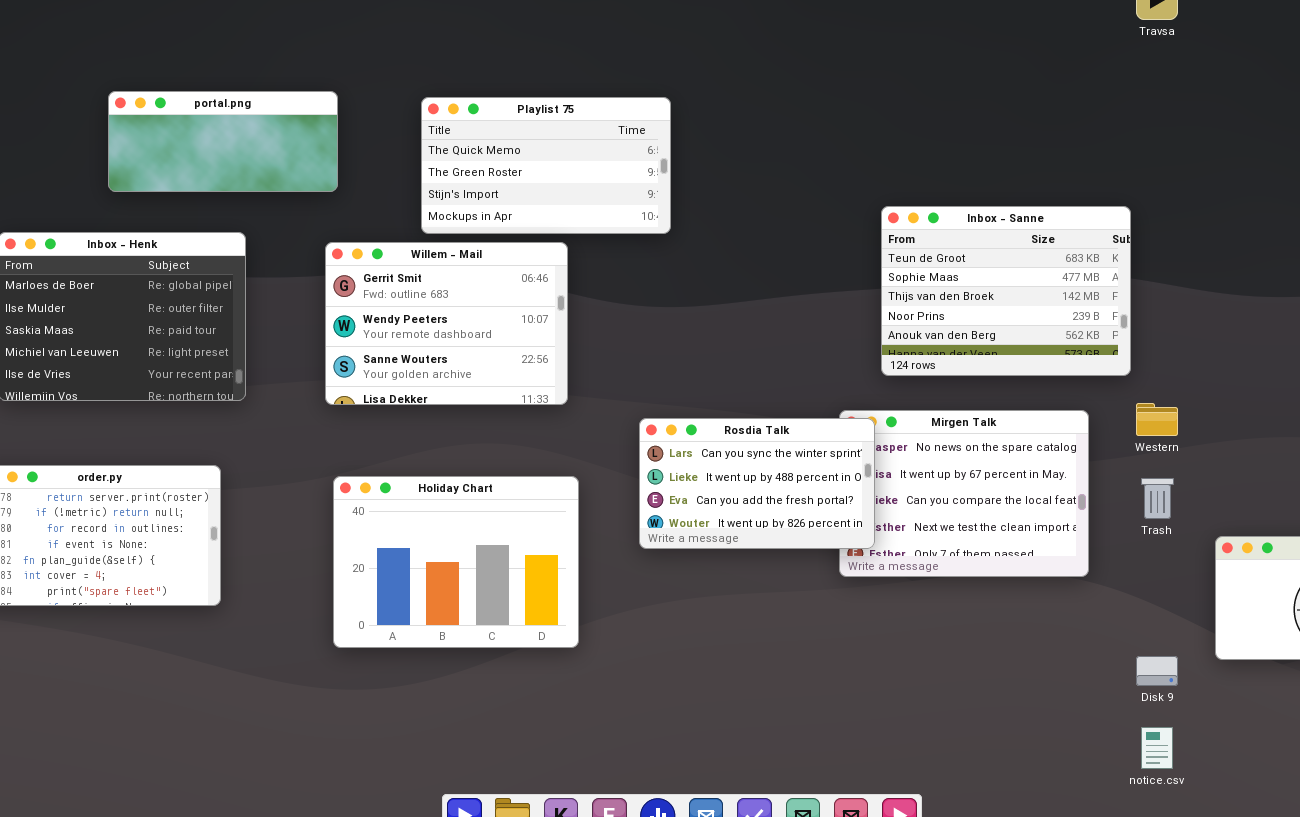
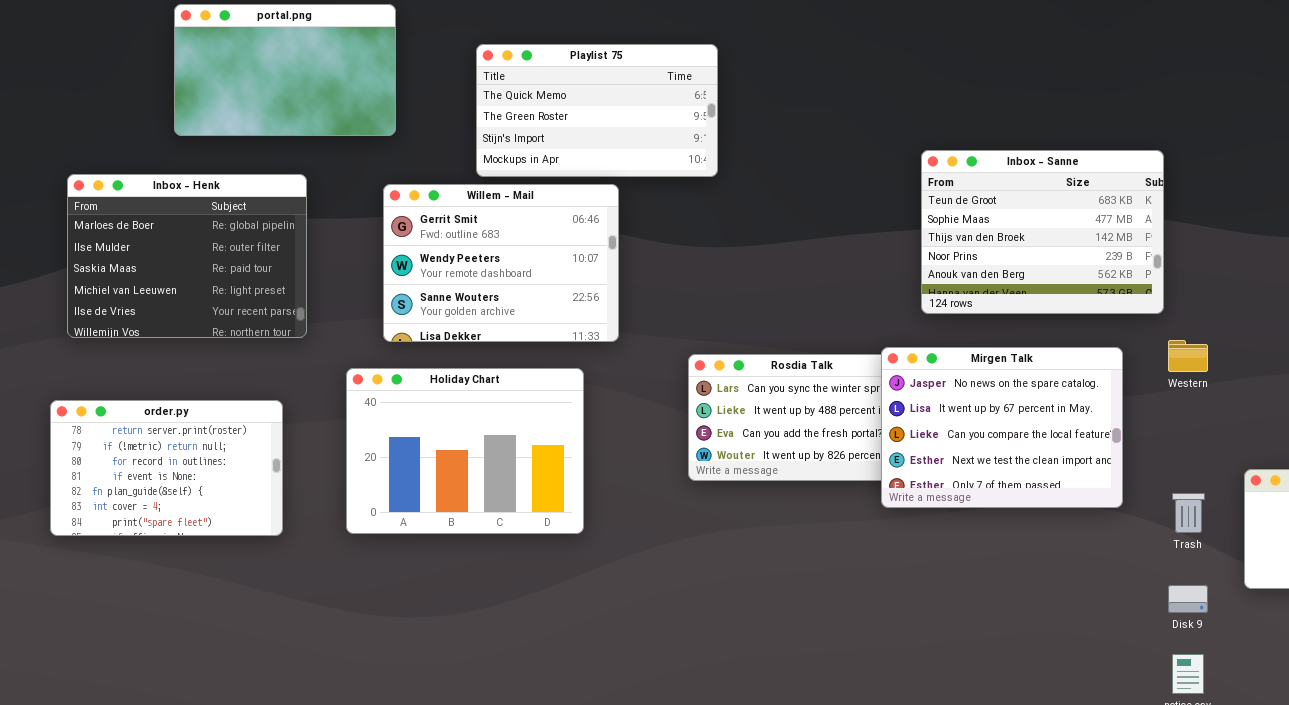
portal.png: [108,91,338,192] -> [174,4,396,136], resized
Mirgen Talk: [839,410,1089,577] -> [881,347,1123,508], raised
Holiday Chart: [333,476,579,648] -> [346,368,584,534], moved
Trash: [1141,478,1174,519] -> [1172,493,1205,533], moved

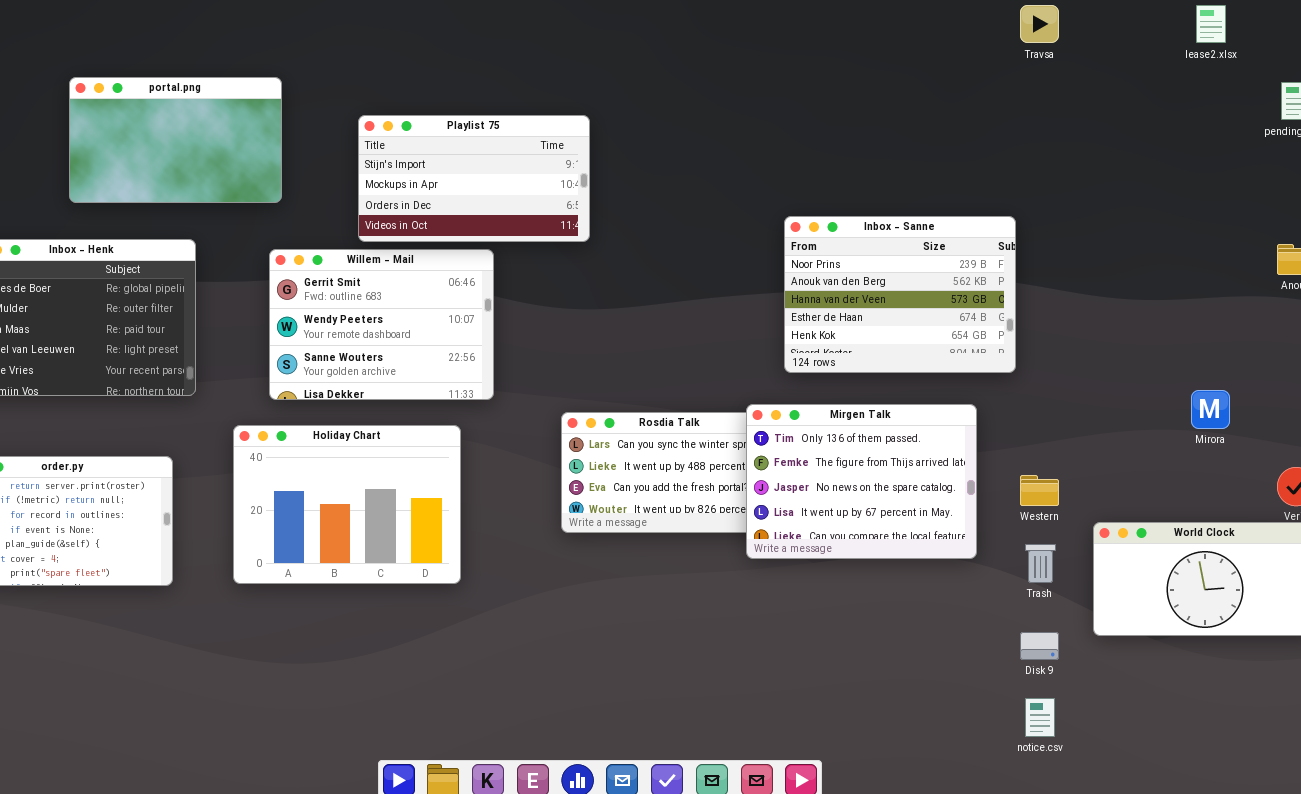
Playlist 75: [476,44,718,177] -> [358,115,590,242], scrolled down 2 rows
Inbox - Sanne: [921,150,1164,314] -> [784,216,1016,373], scrolled down 3 rows
Western: [1168,340,1208,372] -> [1020,475,1059,506], moved
Mirgen Talk: [881,347,1123,508] -> [746,404,977,559], scrolled up 2 rows

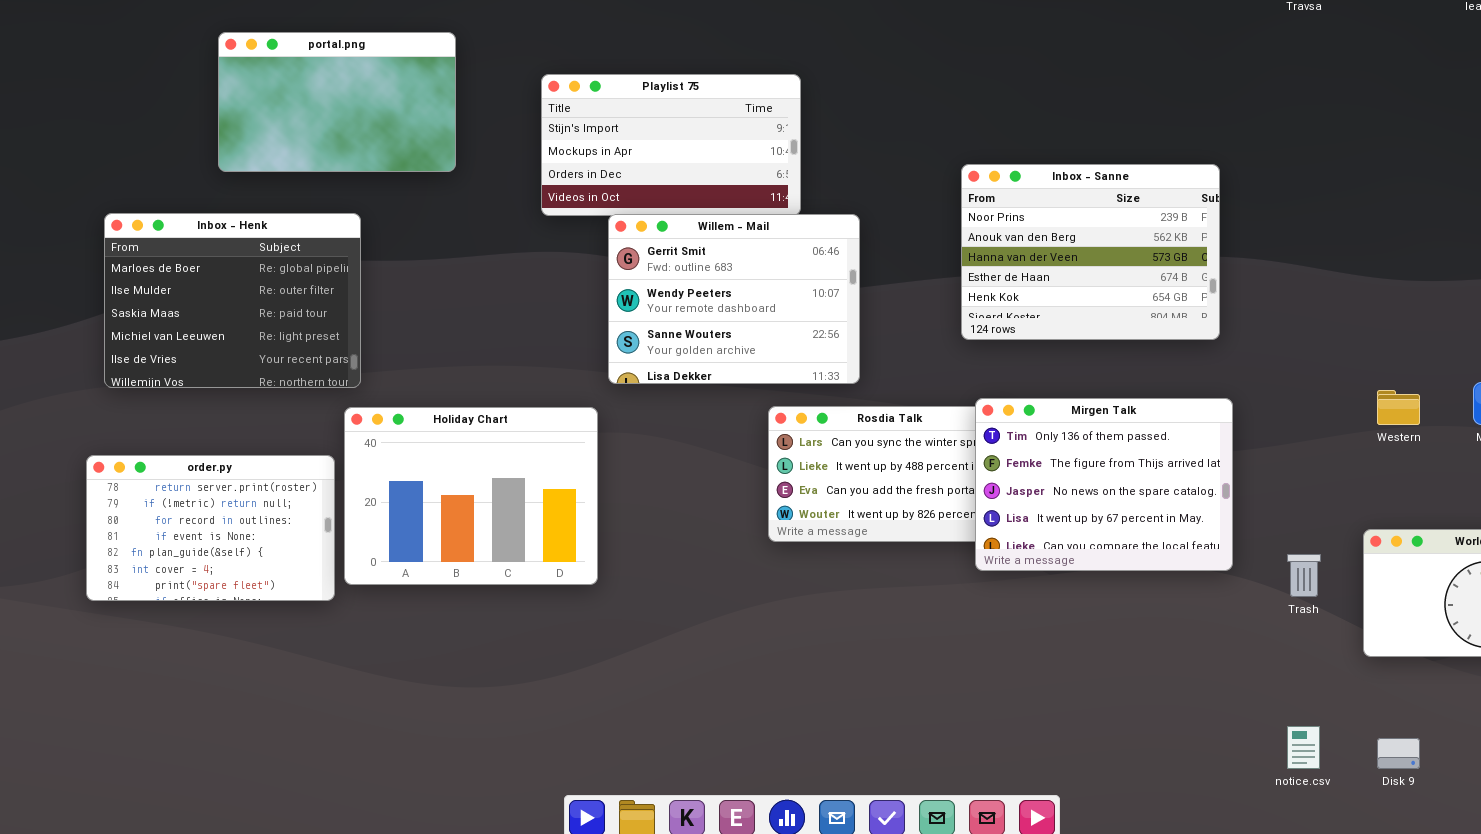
Inbox - Sanne: [784,216,1016,373] -> [961,164,1220,340], moved
Willem - Mail: [269,249,494,400] -> [608,214,860,384], moved
Holiday Chart: [233,425,461,584] -> [344,407,598,585], moved
Western: [1020,475,1059,506] -> [1377,390,1420,425], moved
Disk 9: [1020,632,1059,660] -> [1377,738,1420,769], moved

